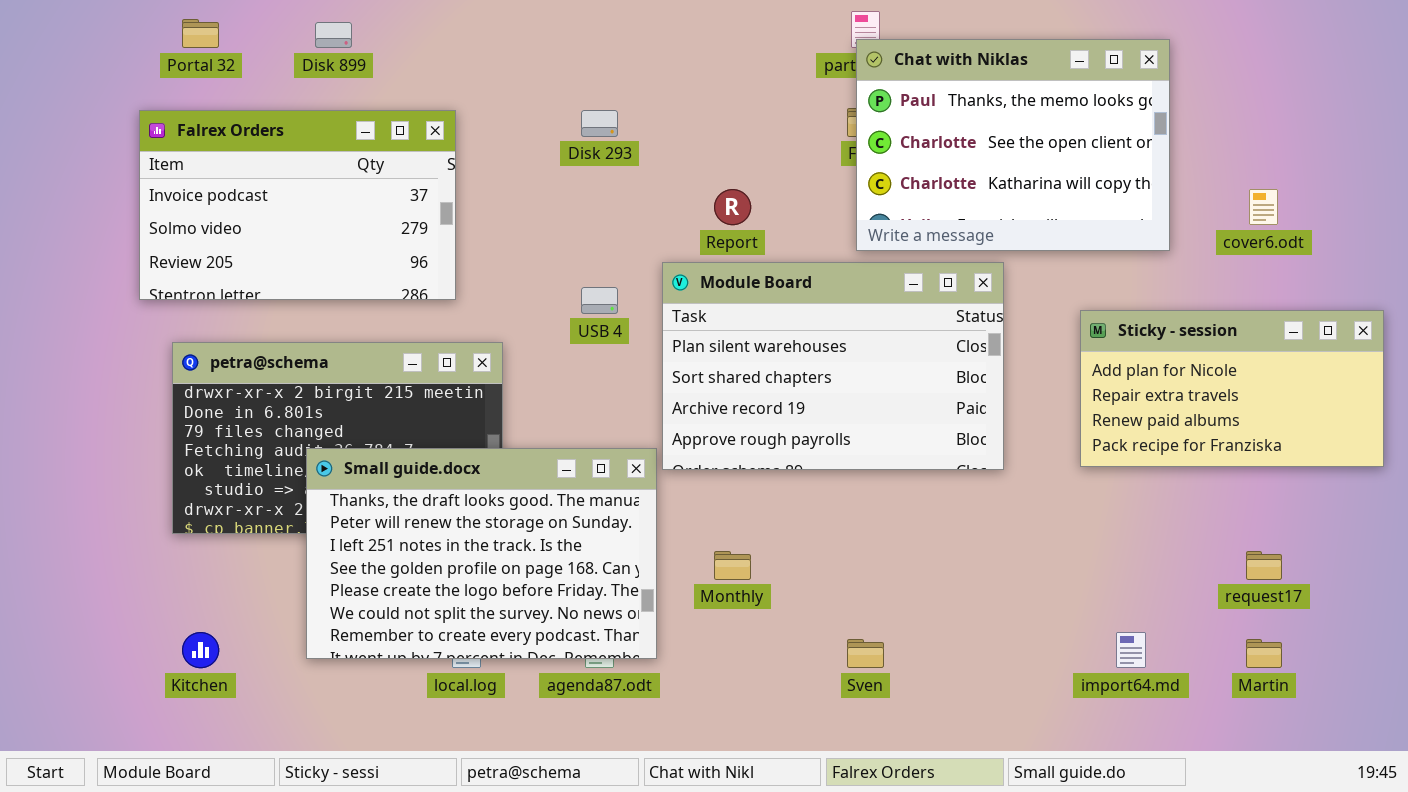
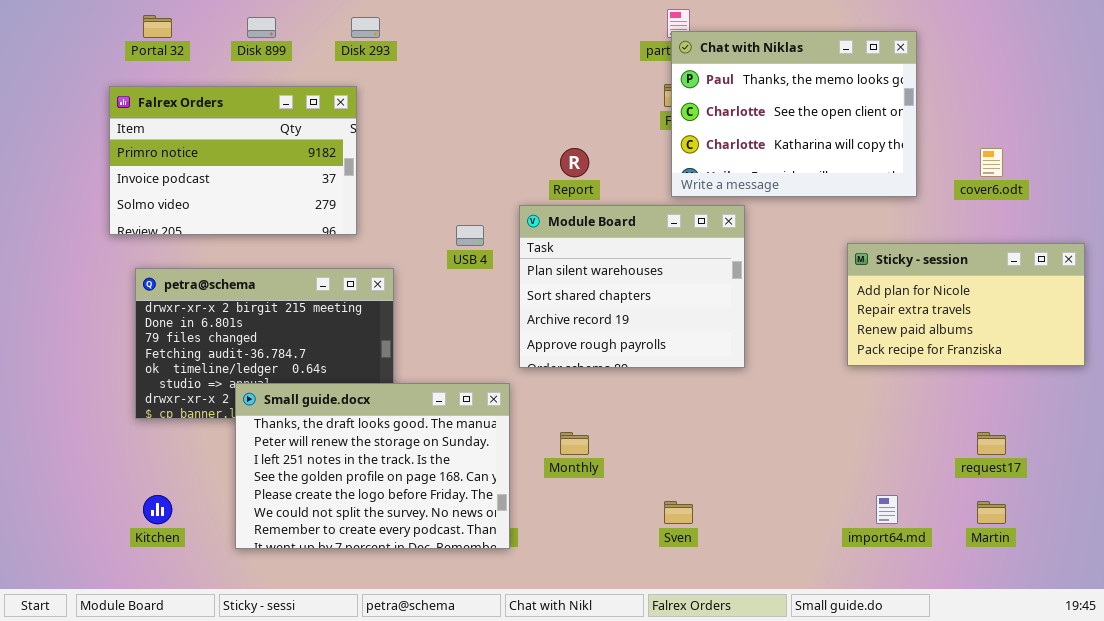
Falrex Orders: [139,110,456,300] -> [109,86,357,235], scrolled up 1 row
Disk 293: [581,110,618,137] -> [351,17,380,38], moved
Module Board: [662,262,1004,470] -> [519,205,745,368], resized
Small guide.docx: [306,448,657,659] -> [235,383,510,549], moved

